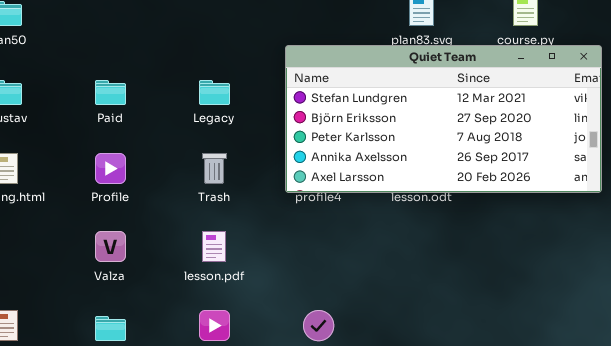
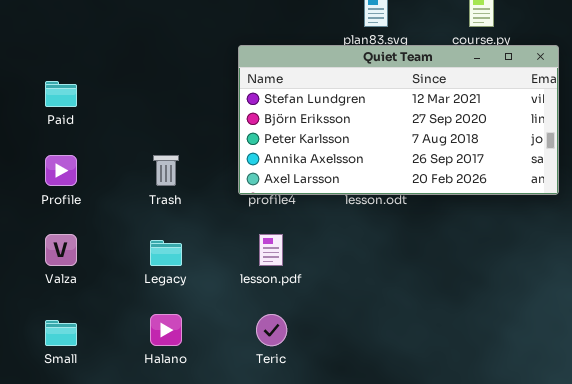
Legacy: [199,80,230,105] -> [150,240,182,266], moved
lesson.pdf: [202,231,226,262] -> [259,234,283,266], moved

